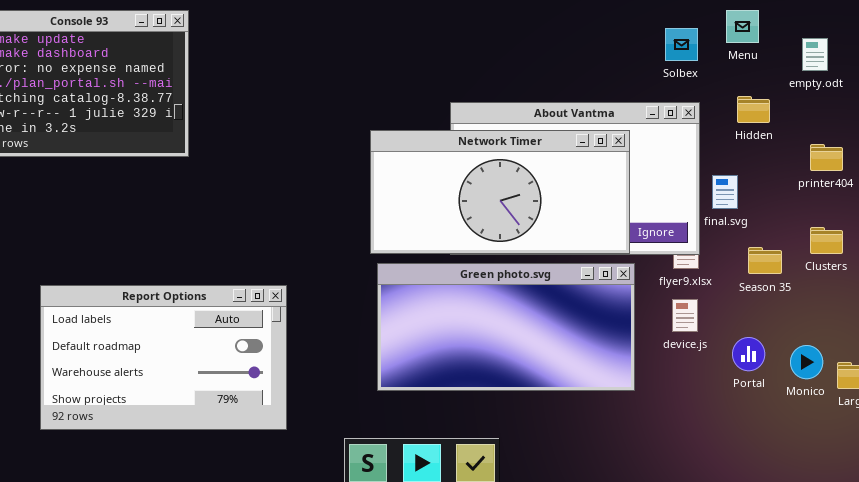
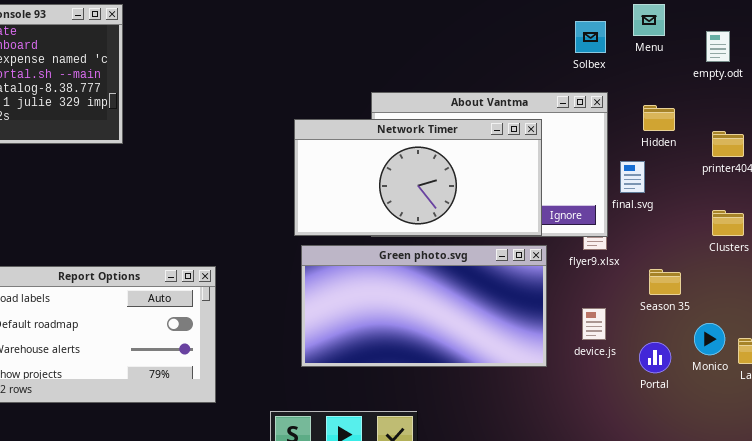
Hidden: [737,96,770,123] -> [643,105,675,131], moved
Season 35: [748,247,782,274] -> [649,269,681,295], moved
device.js: [672,299,698,332] -> [582,308,606,340], moved
Portal: [732,337,765,371] -> [639,342,671,373], moved

